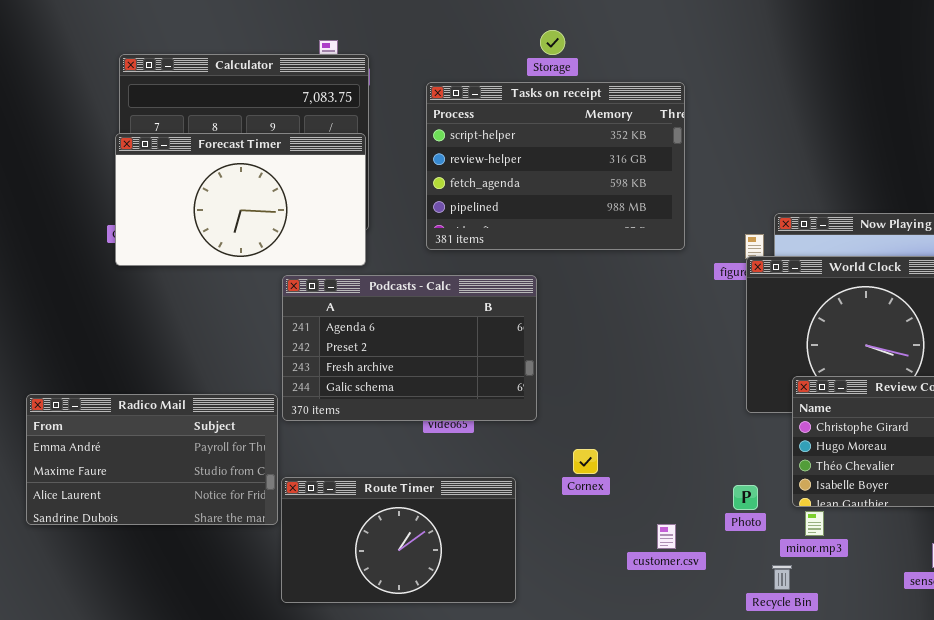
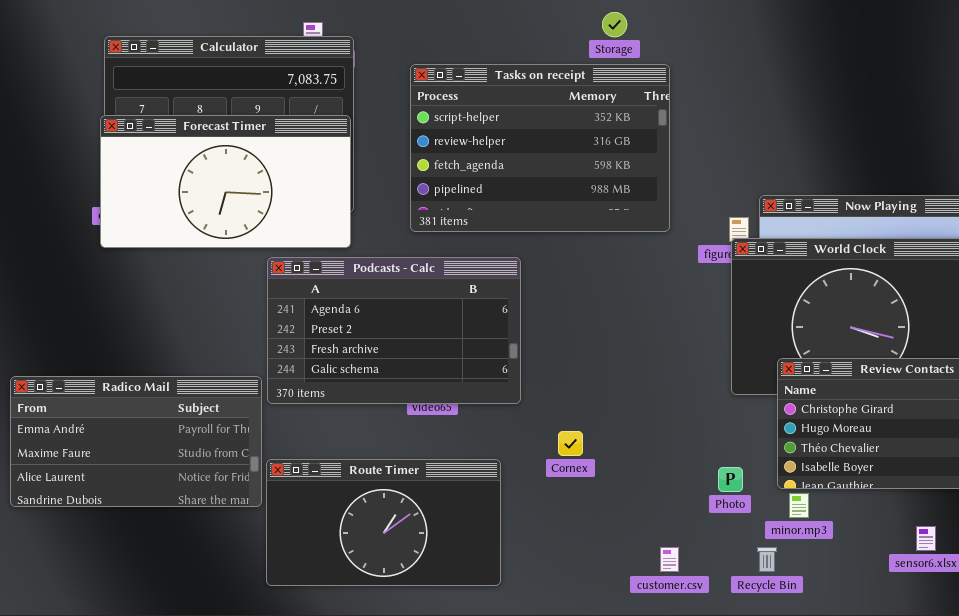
Storage: [540,30,565,55] -> [602,12,627,37], moved
customer.csv: [657,524,676,549] -> [660,547,679,572], moved

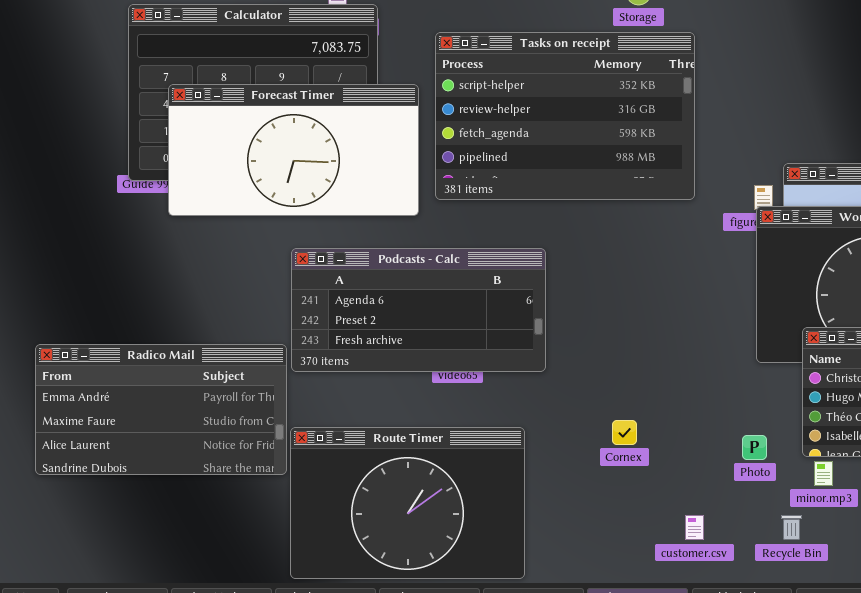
Forecast Timer: [100,115,351,248] -> [168,84,419,216], moved
Podcasts - Calc: [267,257,521,404] -> [291,248,546,372], resized
Cornex: [558,431,583,456] -> [612,420,637,445], moved
Route Timer: [266,459,501,586] -> [290,427,525,579], resized

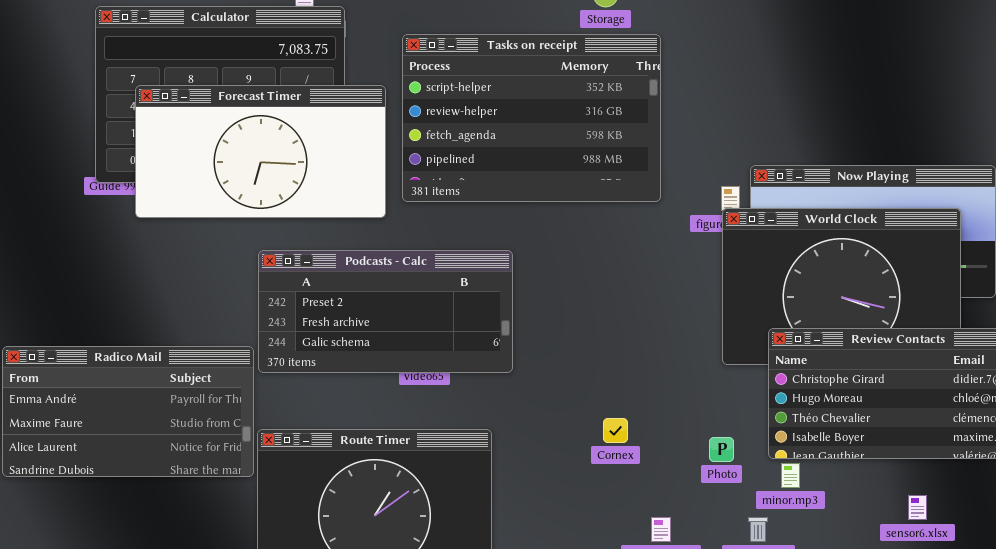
Podcasts - Calc: [291,248,546,372] -> [258,250,513,373], scrolled down 1 row
Cornex: [612,420,637,445] -> [603,418,628,443], moved

